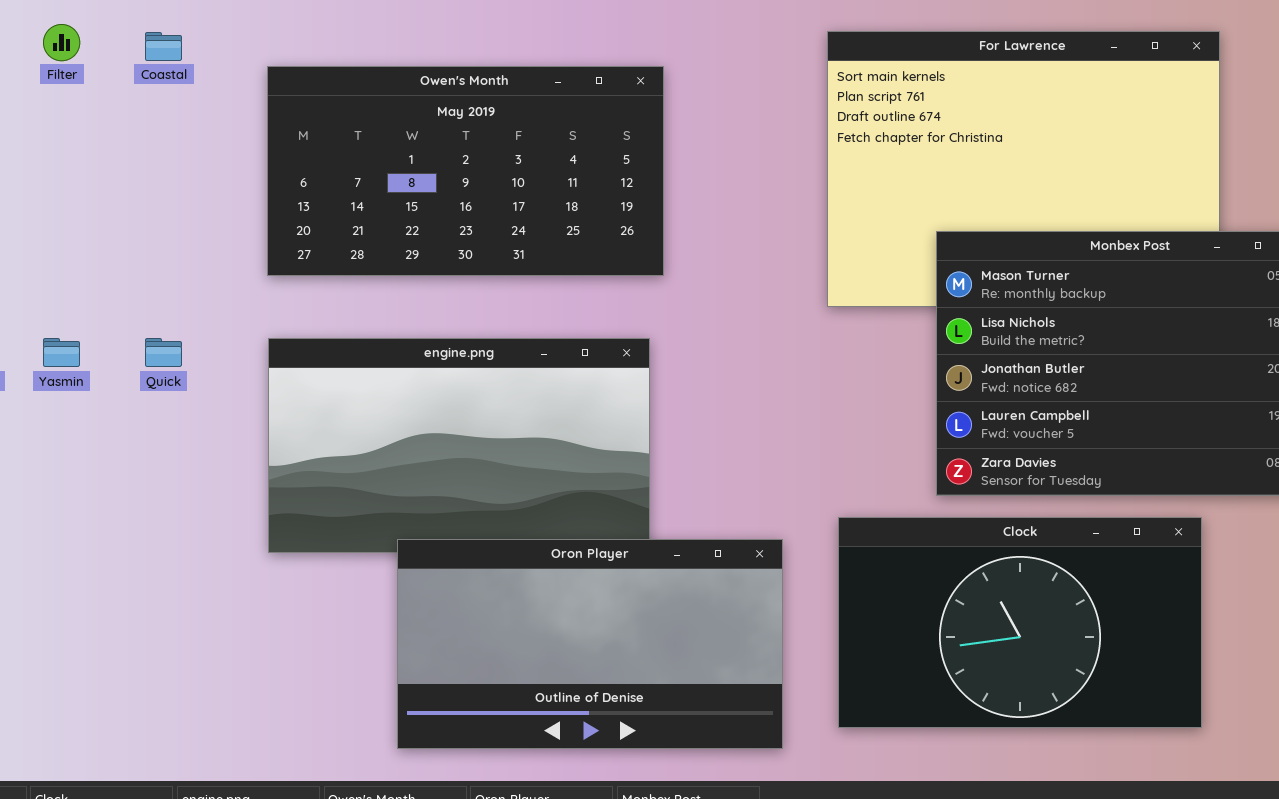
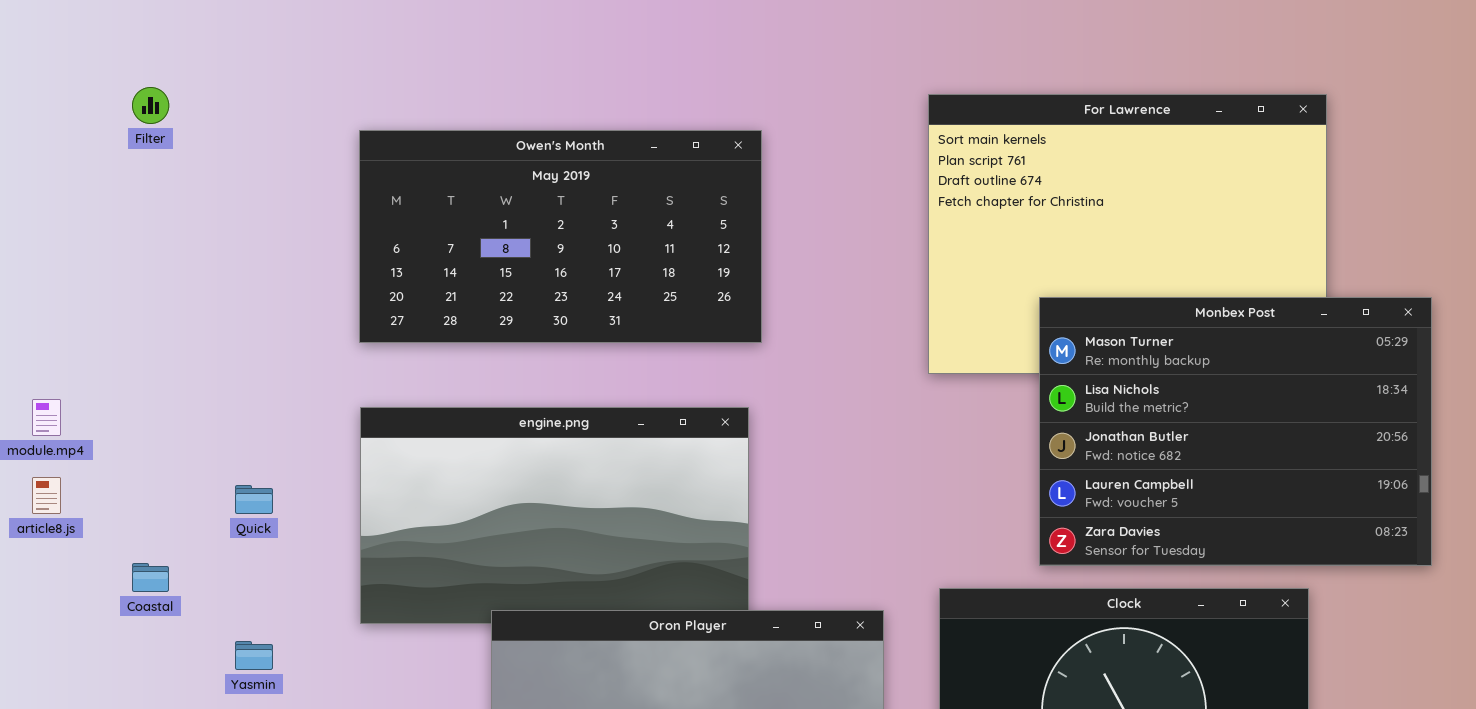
Coastal: [145,32,182,61] -> [132,563,169,592], moved
Yasmin: [43,338,80,367] -> [235,641,273,670], moved
Quick: [145,338,182,367] -> [235,485,273,514], moved

